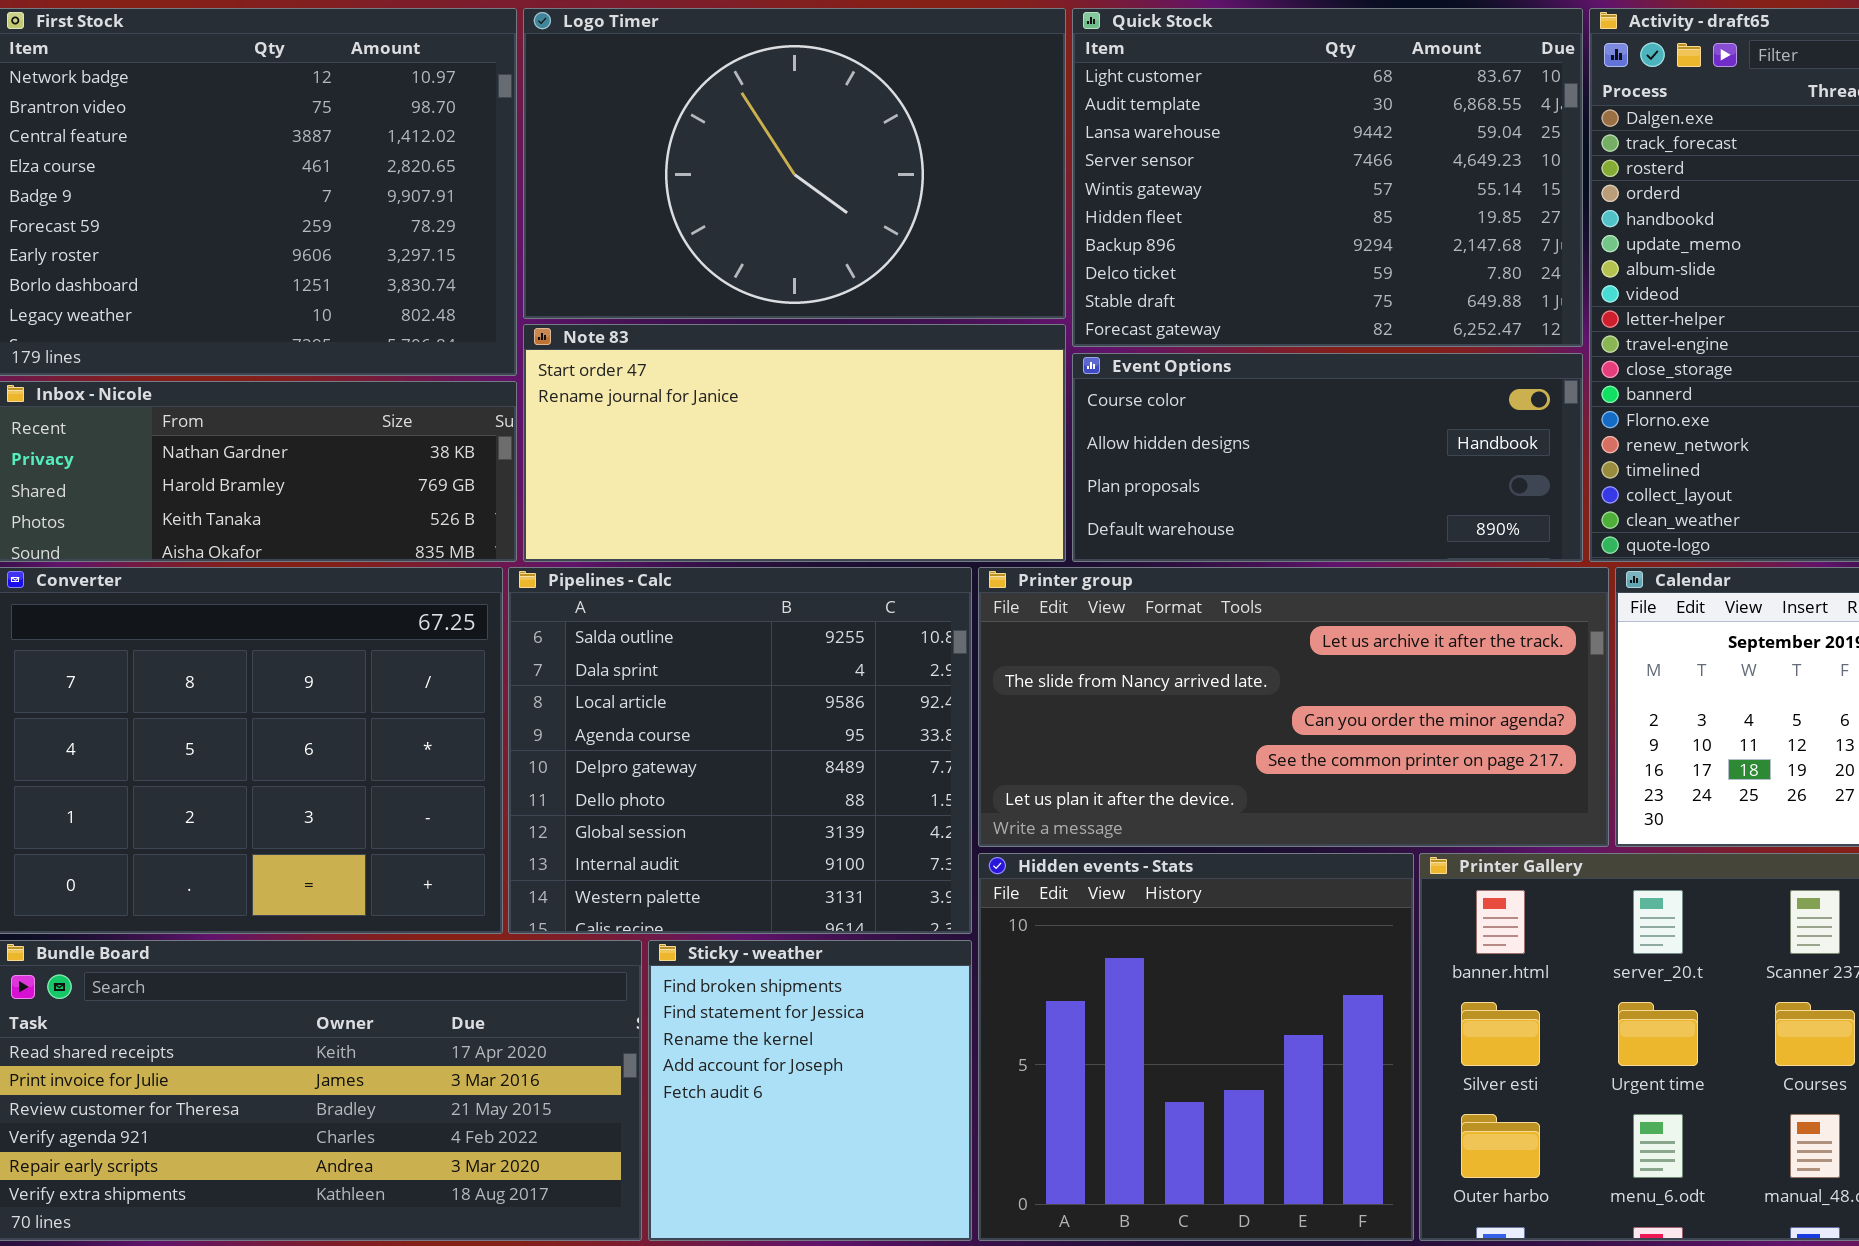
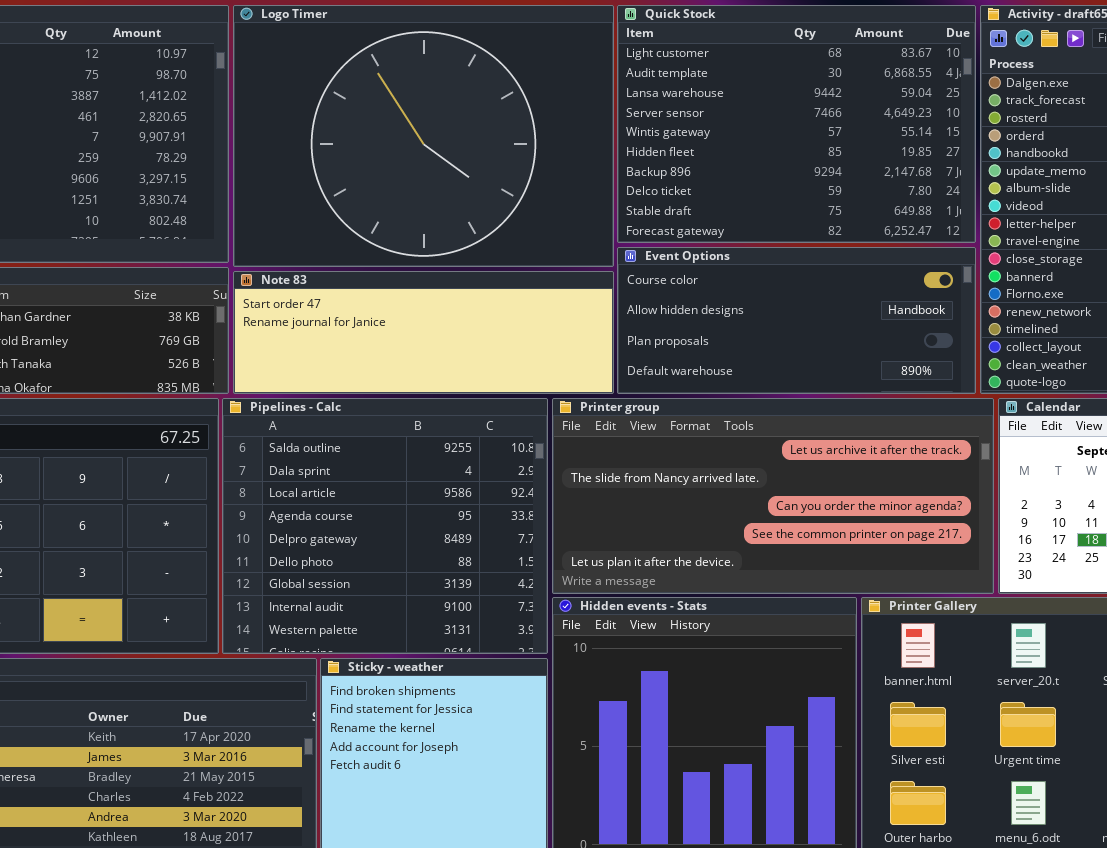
Logo Timer: [523,8,1066,319] -> [233,5,614,267], resized
Note 83: [523,324,1066,562] -> [233,271,614,394], resized

